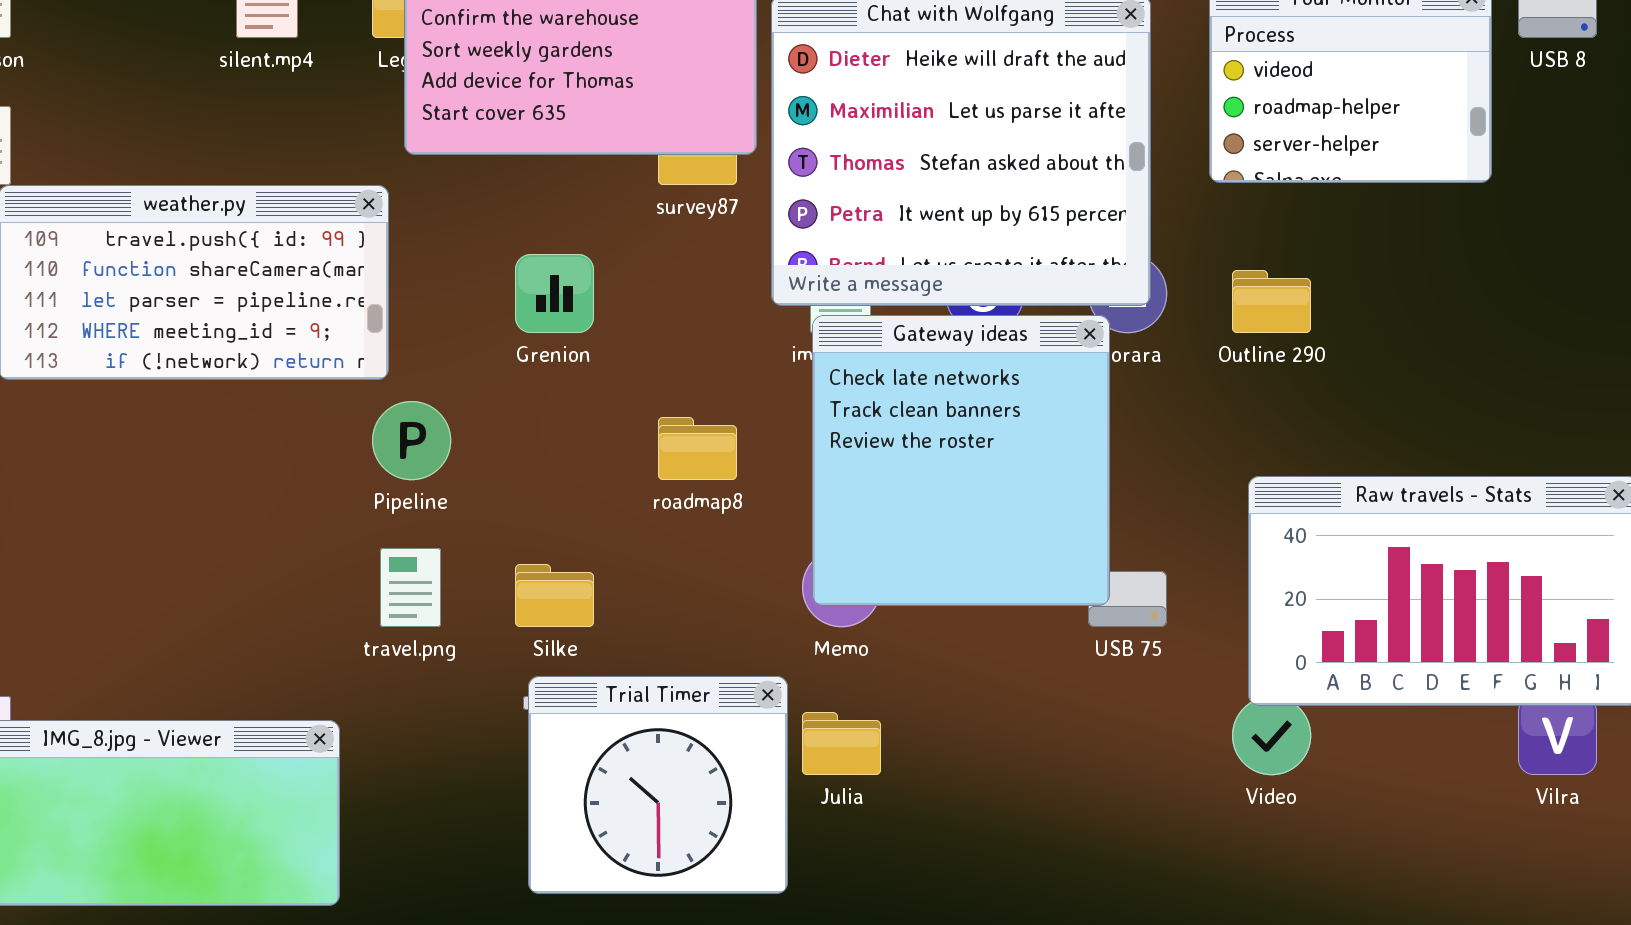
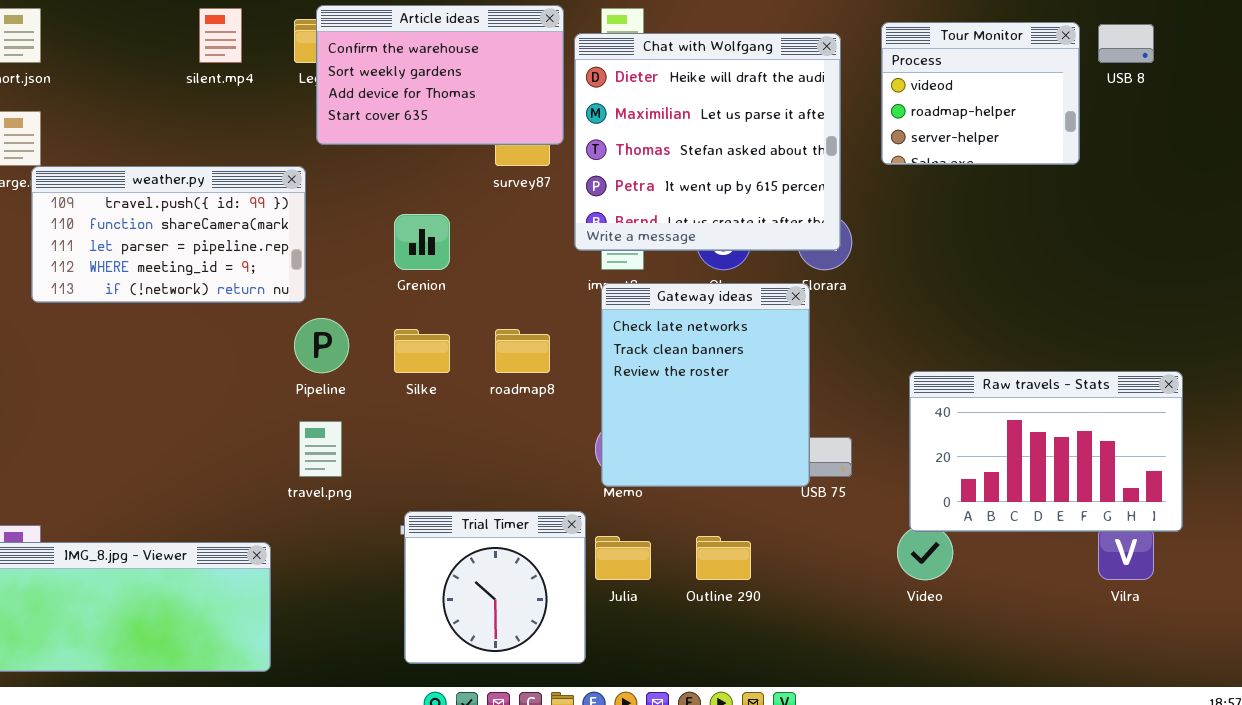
Outline 290: [1232,270,1311,333] -> [696,536,751,580], moved
Gateway ideas: [812,315,1110,606] -> [601,283,810,487], moved
Silke: [515,564,594,627] -> [394,329,450,373], moved

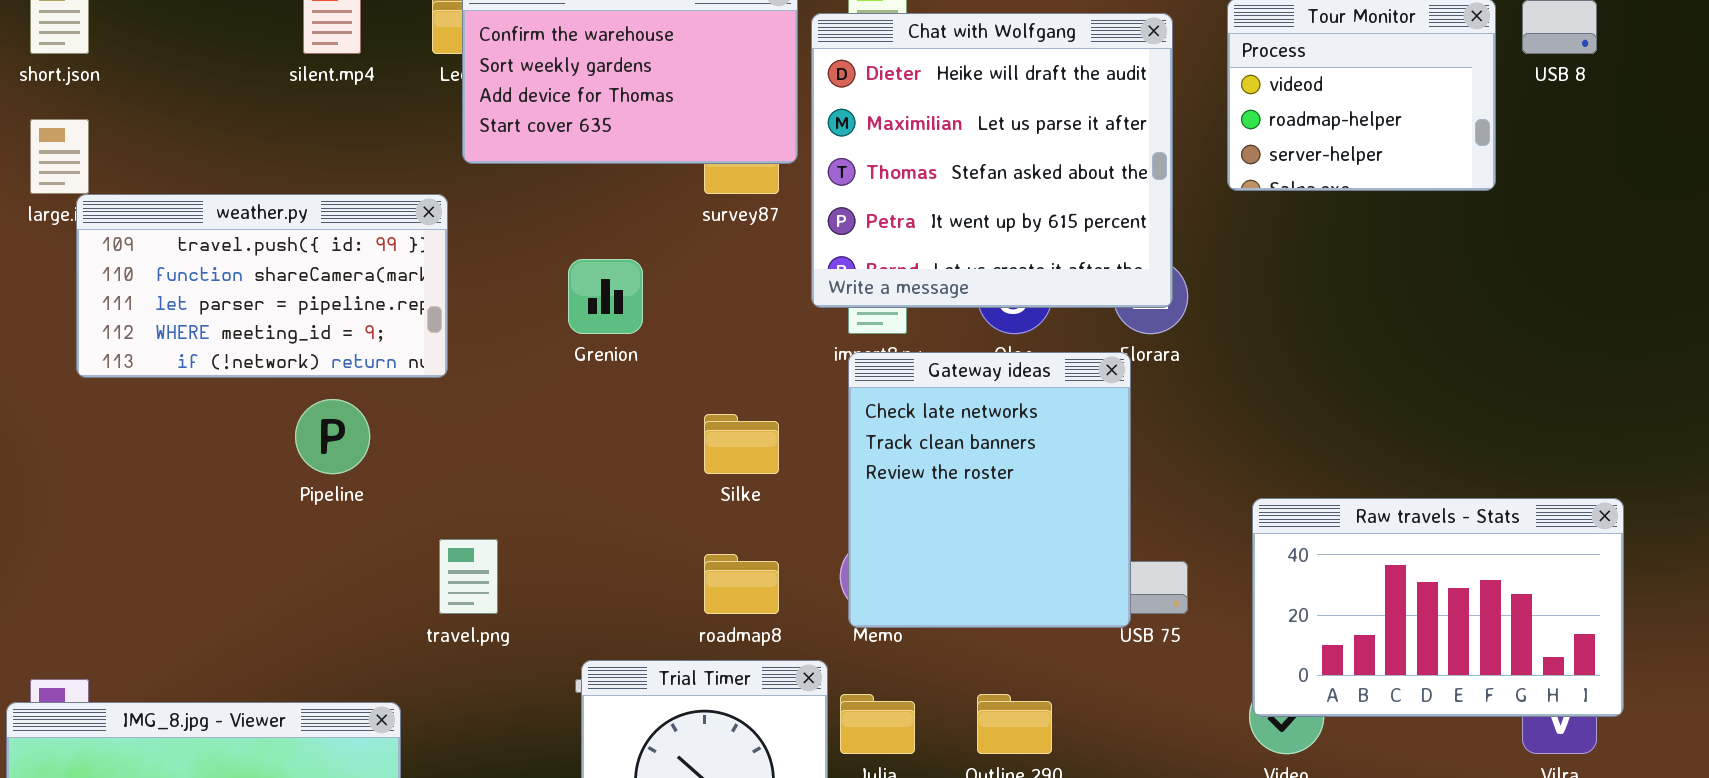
Pipeline: [294,318,349,373] -> [295,399,370,474], moved
Silke: [394,329,450,373] -> [704,414,779,474], moved
roadmap8: [495,329,550,373] -> [704,554,779,614], moved
Raw travels - Stats: [909,371,1183,532] -> [1252,498,1624,717], moved

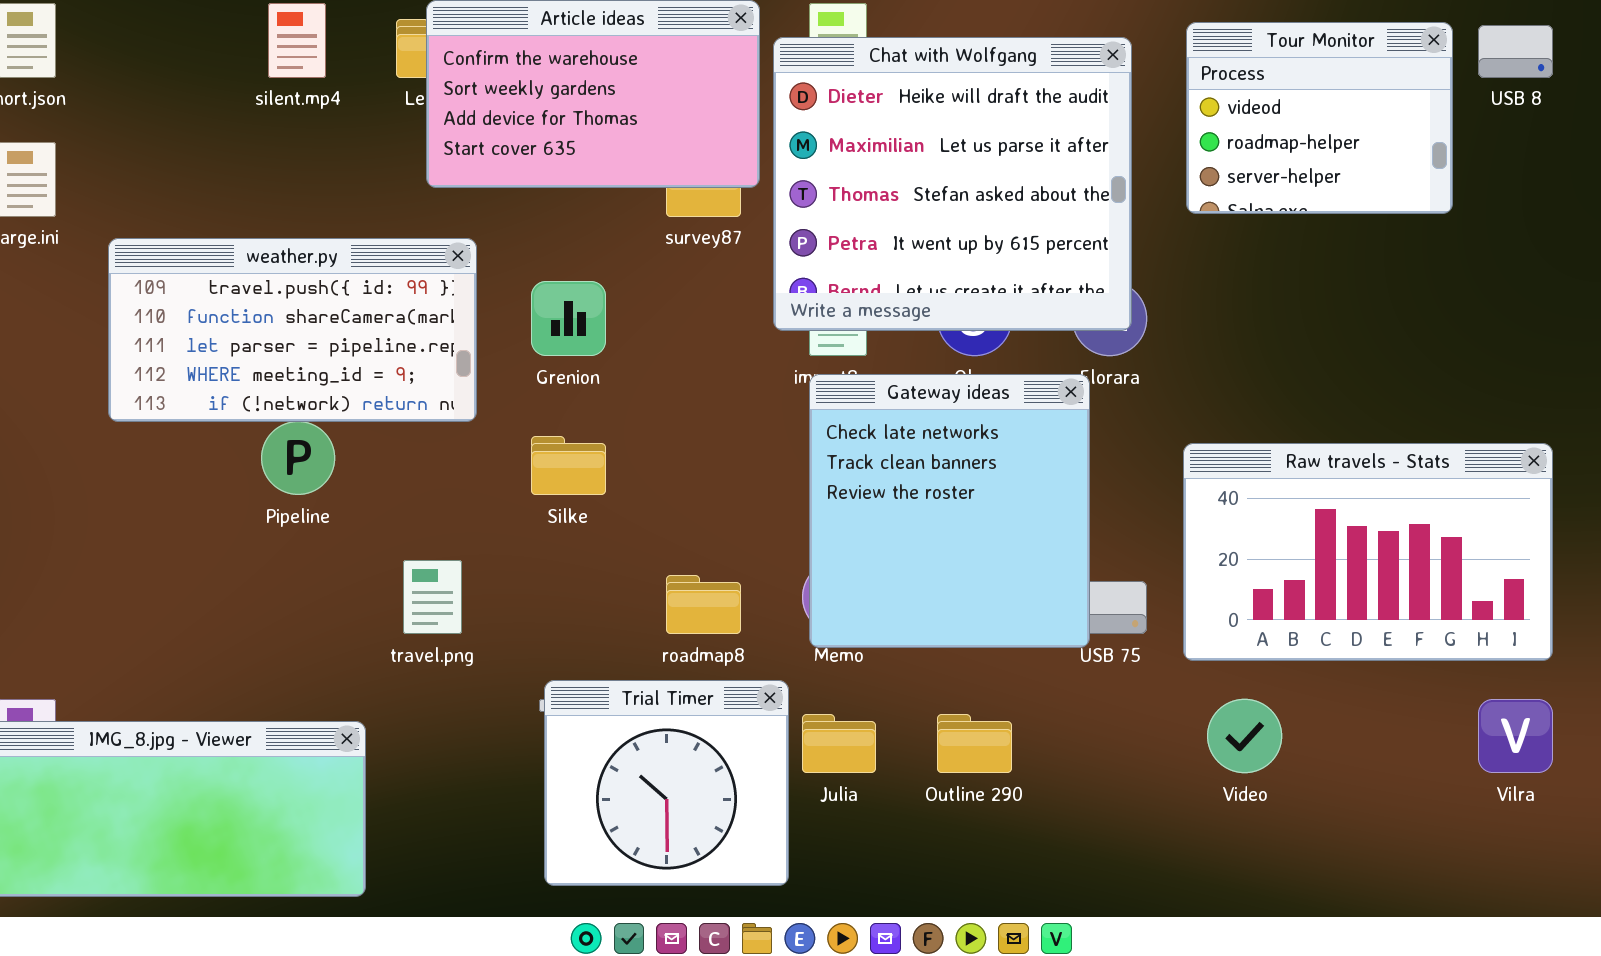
weather.py: [76,194,448,378] -> [108,238,477,422], moved
Silke: [704,414,779,474] -> [531,436,606,495], moved
Raw travels - Stats: [1252,498,1624,717] -> [1183,443,1553,661], moved

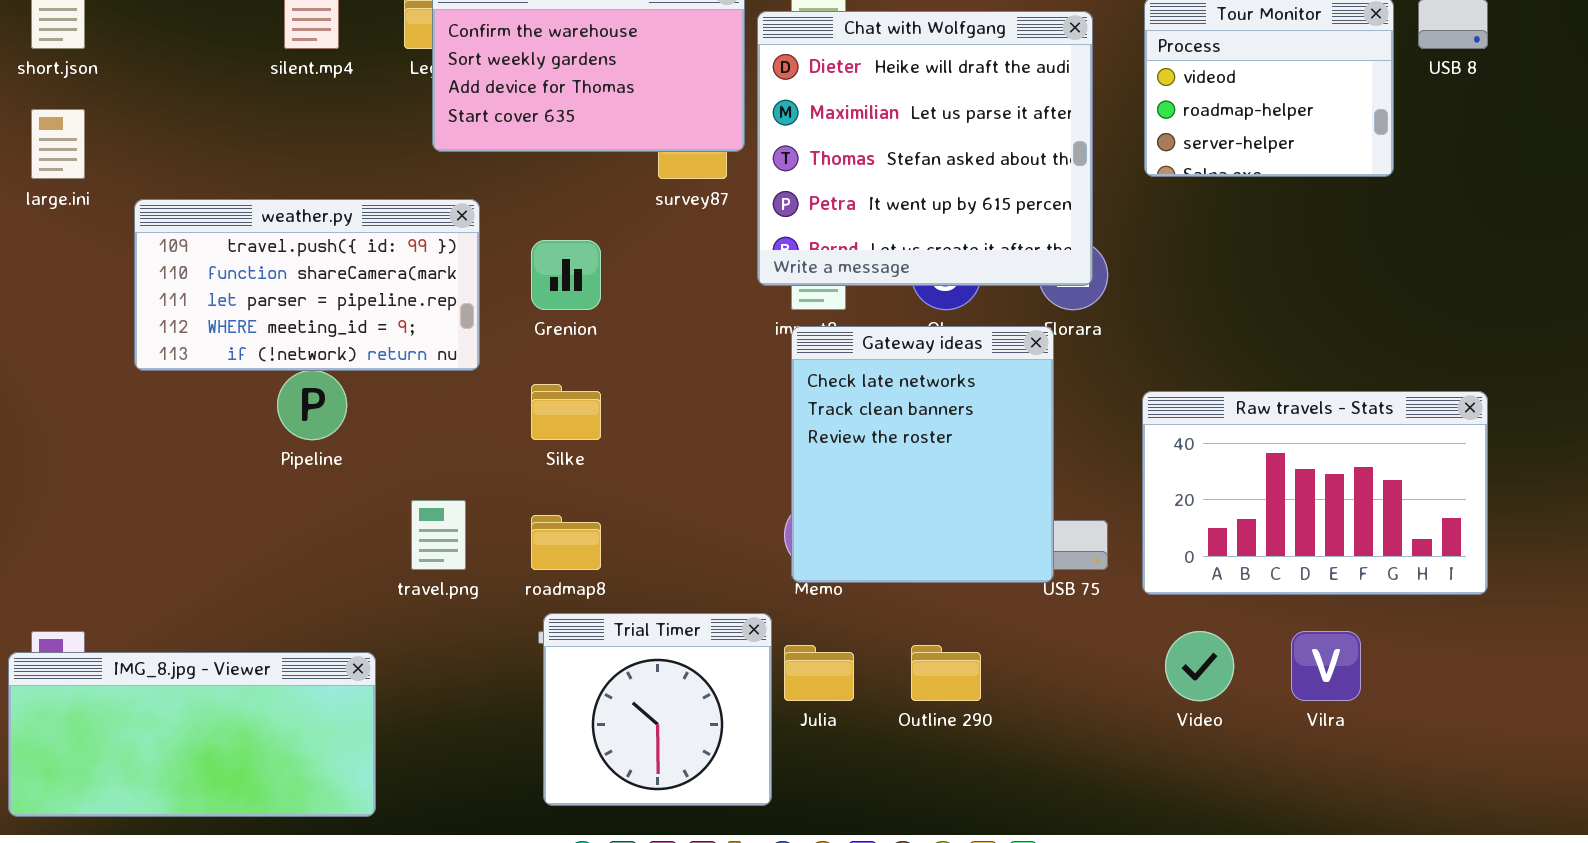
roadmap8: [666,575,741,634] -> [531,515,601,570], moved
Vilra: [1478,699,1553,773] -> [1291,631,1361,701], moved

